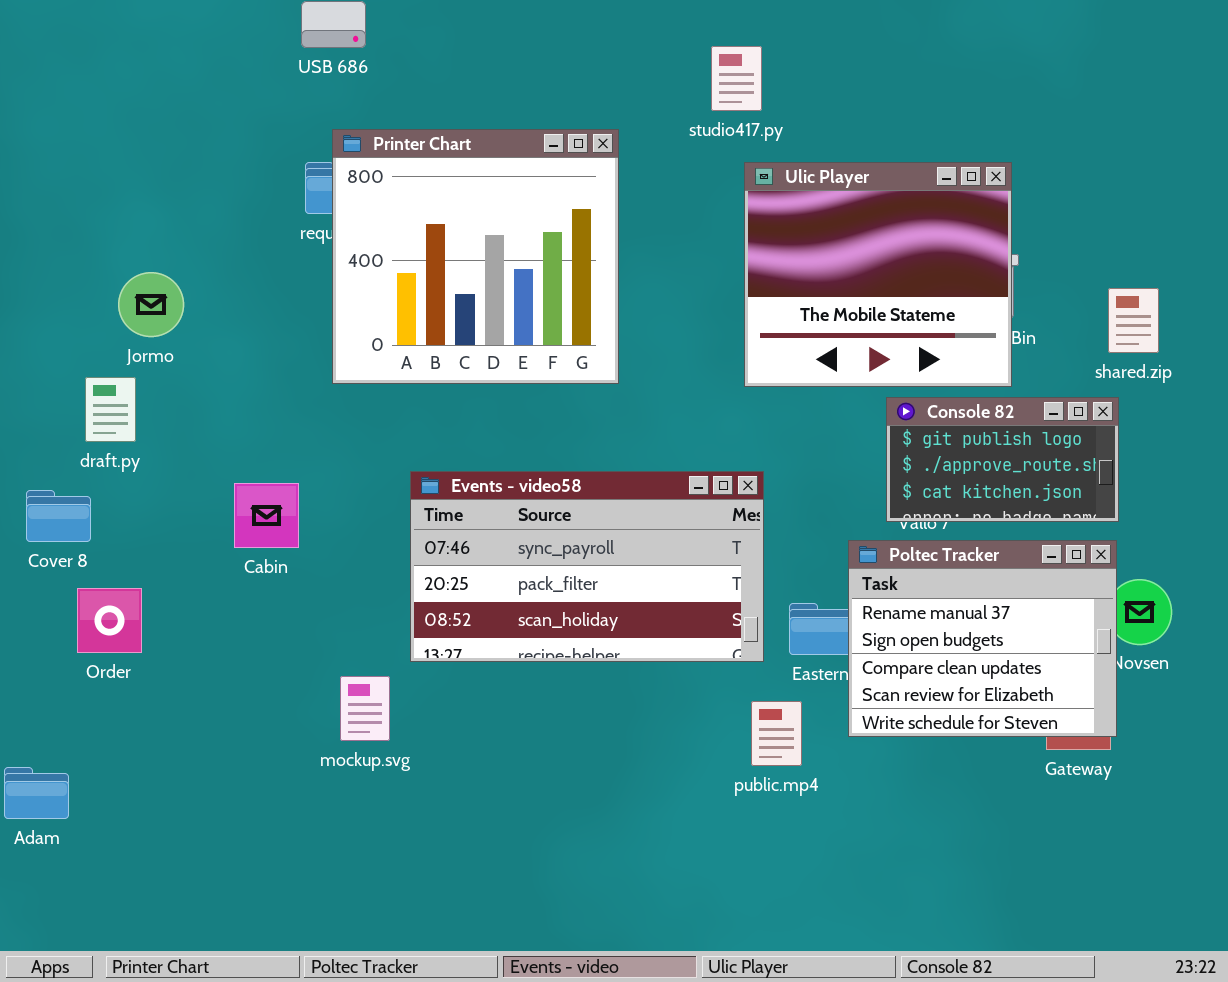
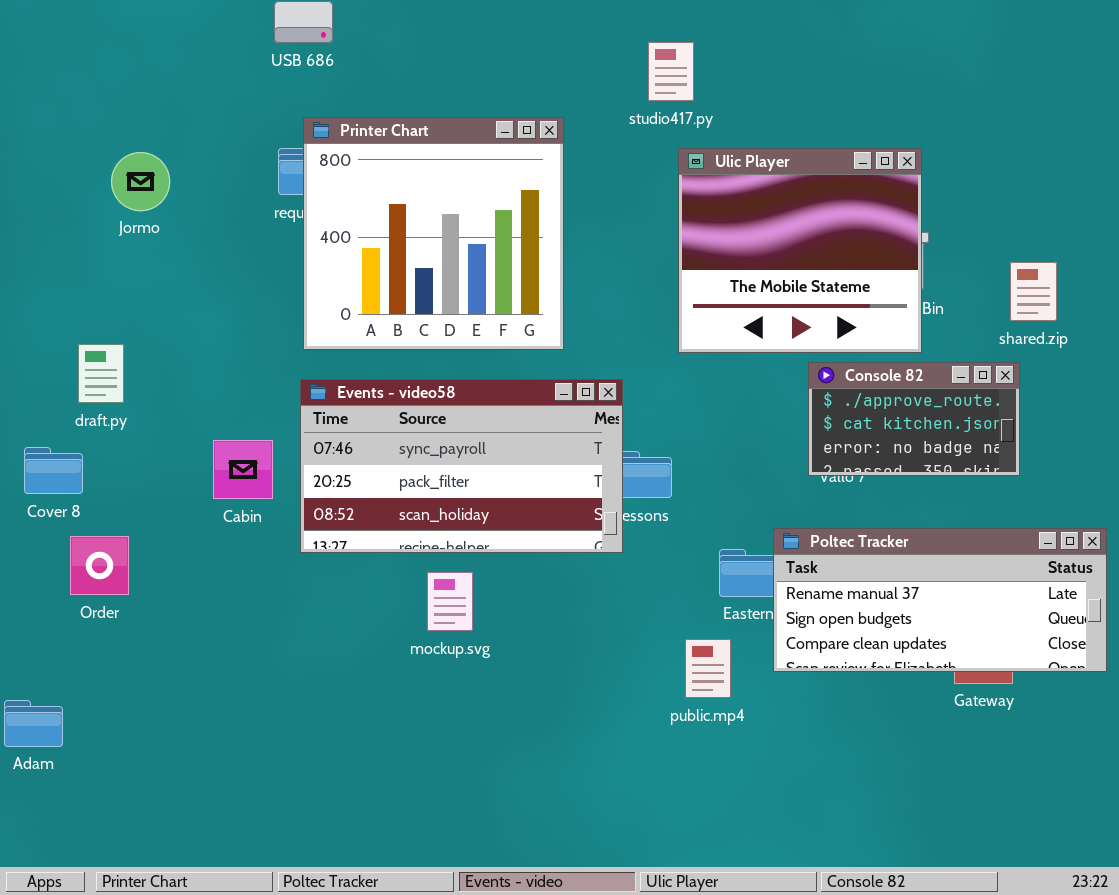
Jormo: [118,272,184,337] -> [111,152,170,211], moved
Console 82: [886,397,1119,522] -> [808,362,1020,476], scrolled down 1 row
Events - video58: [410,471,764,662] -> [300,379,623,553], moved
Poltec Tracker: [848,540,1117,737] -> [773,528,1107,672], resized
mockup.svg: [340,676,390,741] -> [427,572,473,631], moved

